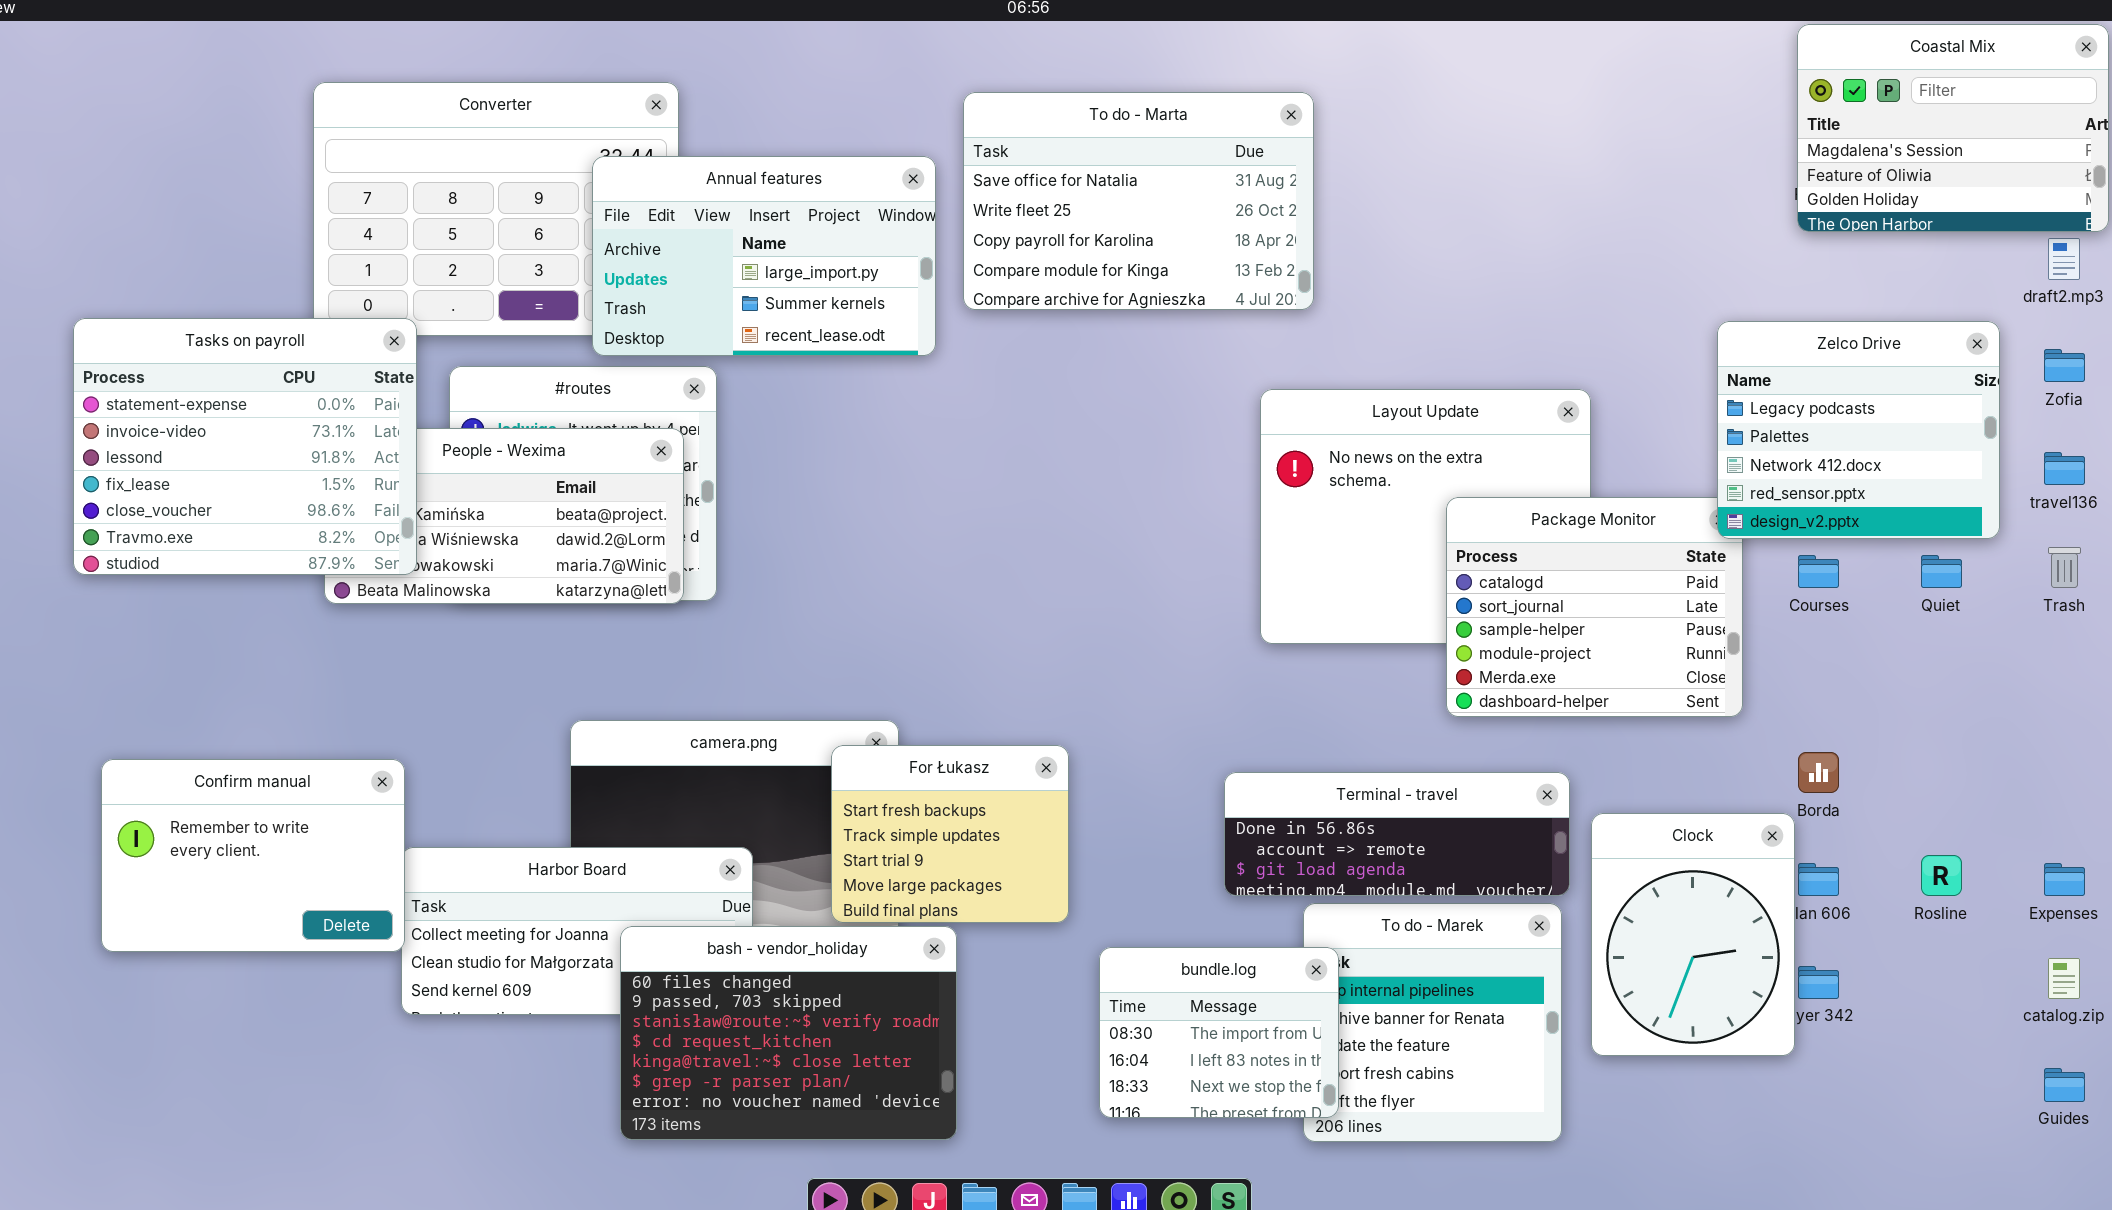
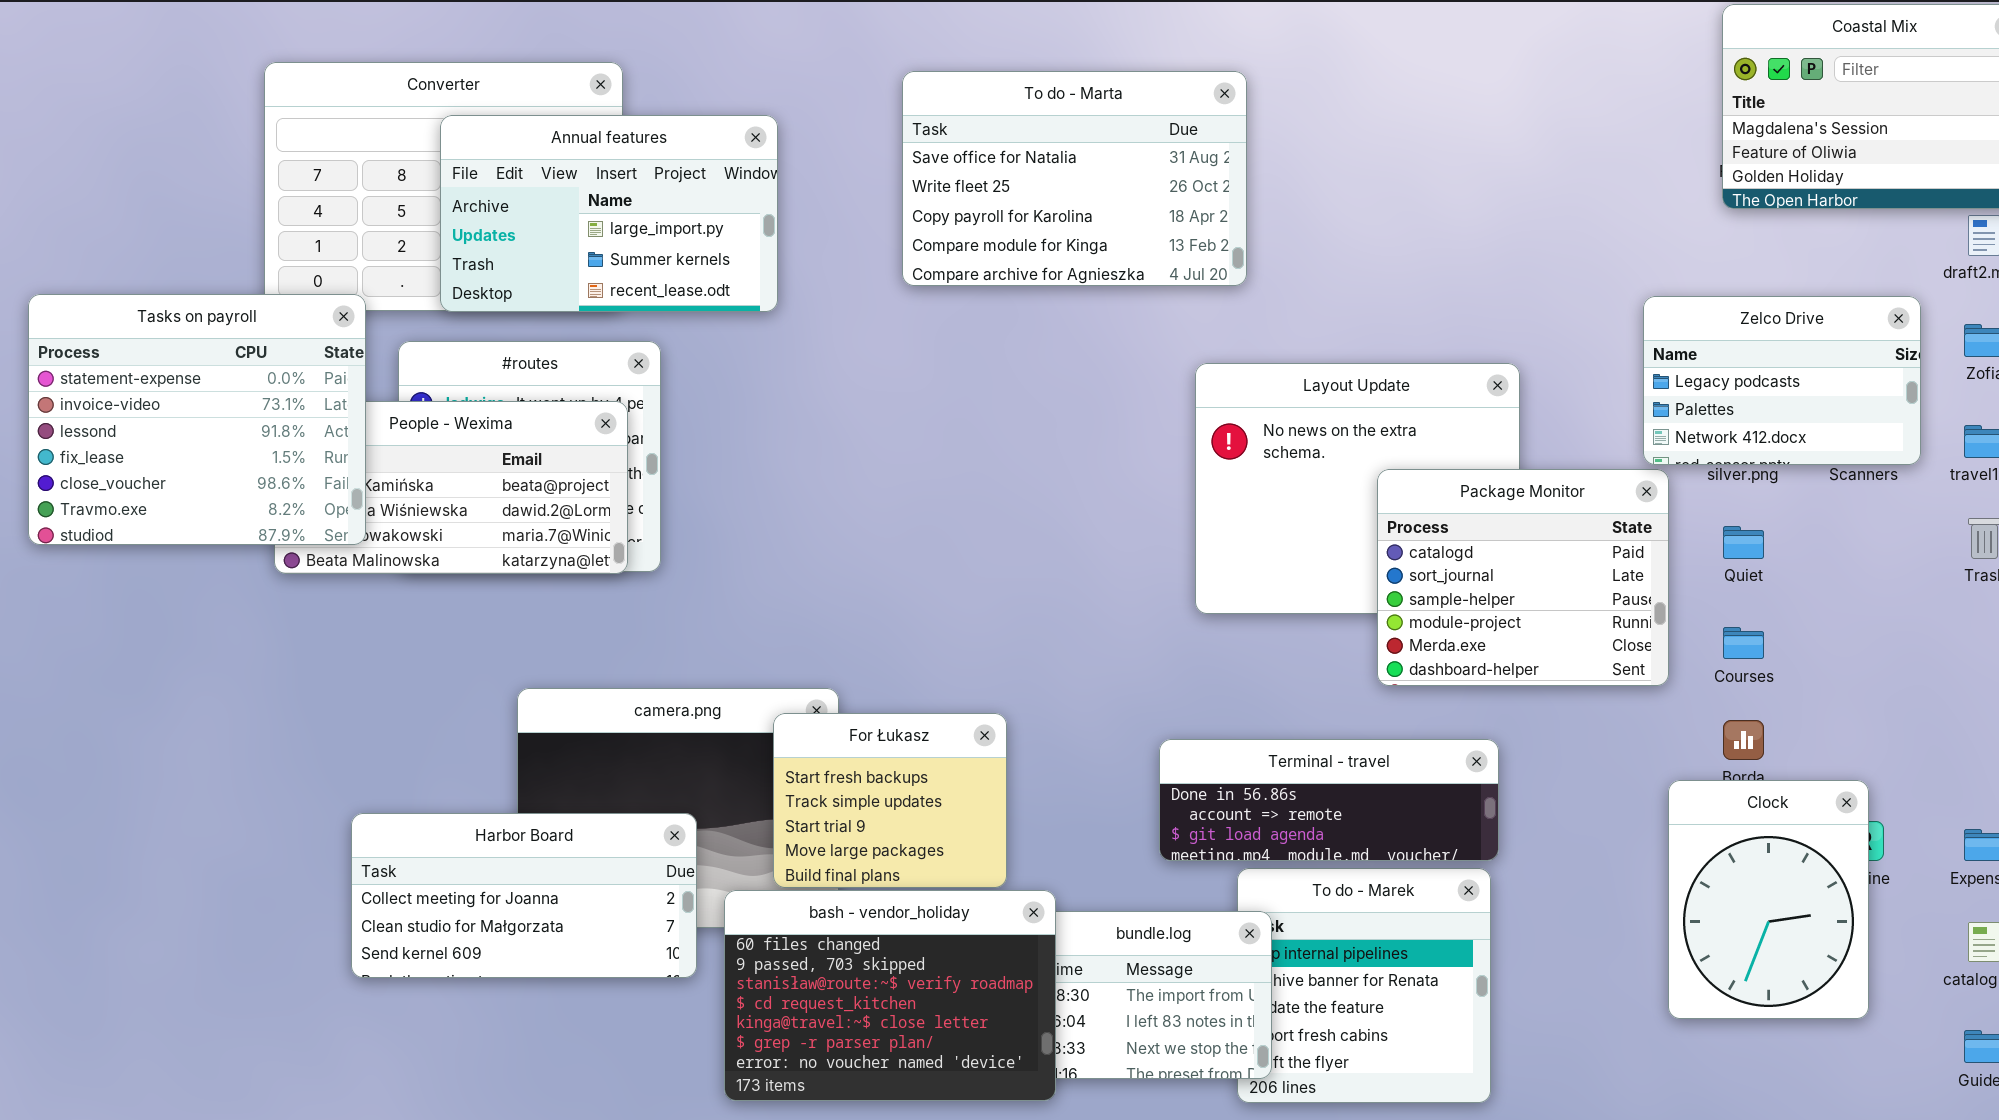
Annual features: [592,156,936,356] -> [440,115,778,312], moved
Zelco Drive: [1717,321,2000,539] -> [1643,296,1921,465], resized
Courses: [1798,555,1839,588] -> [1723,627,1764,659], moved
Quiet: [1921,555,1962,588] -> [1723,526,1764,559], moved
Confirm manual: [101,759,405,952] -> none, closed
Clock: [1591,813,1795,1056] -> [1668,780,1869,1019], moved
bash - vendor_holiday: [620,926,957,1140] -> [724,890,1056,1101], moved

